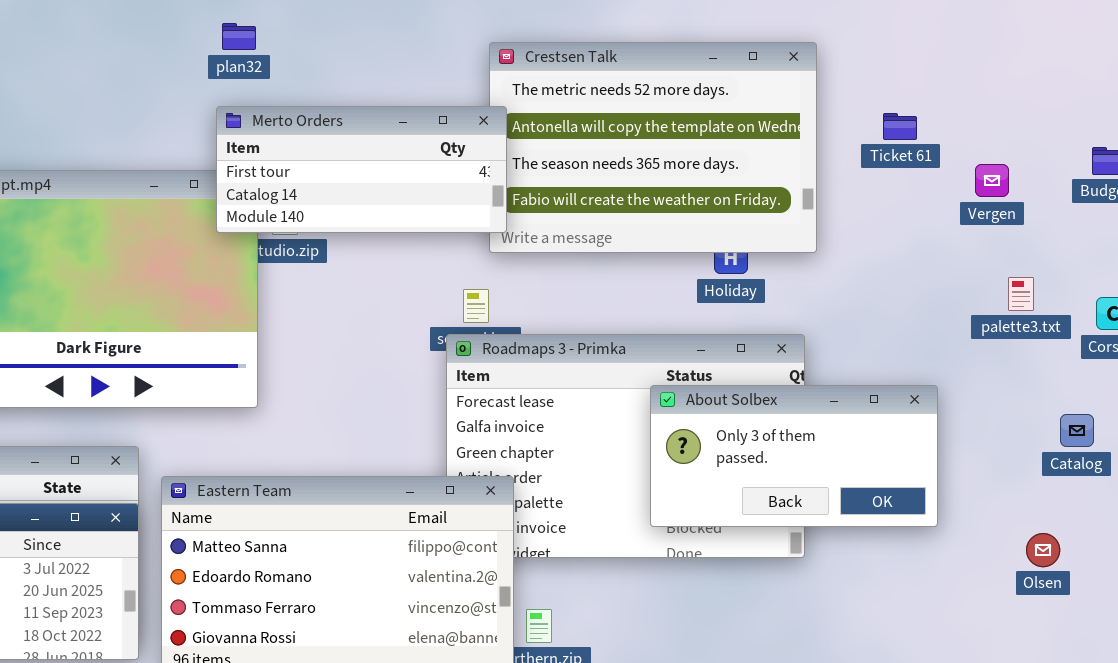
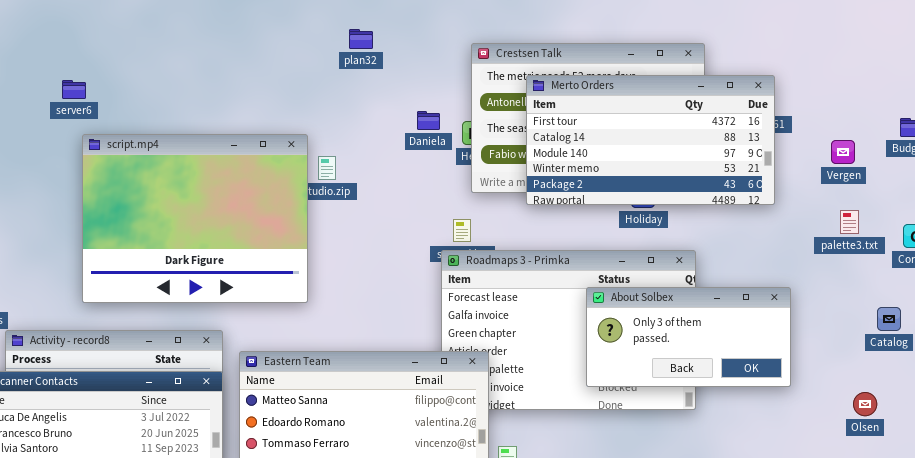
plan32: [222,23,256,50] -> [349,29,373,49], moved
Merto Orders: [216,106,507,233] -> [526,75,775,205], moved, resized
Vergen: [975,164,1009,197] -> [831,140,855,164], moved

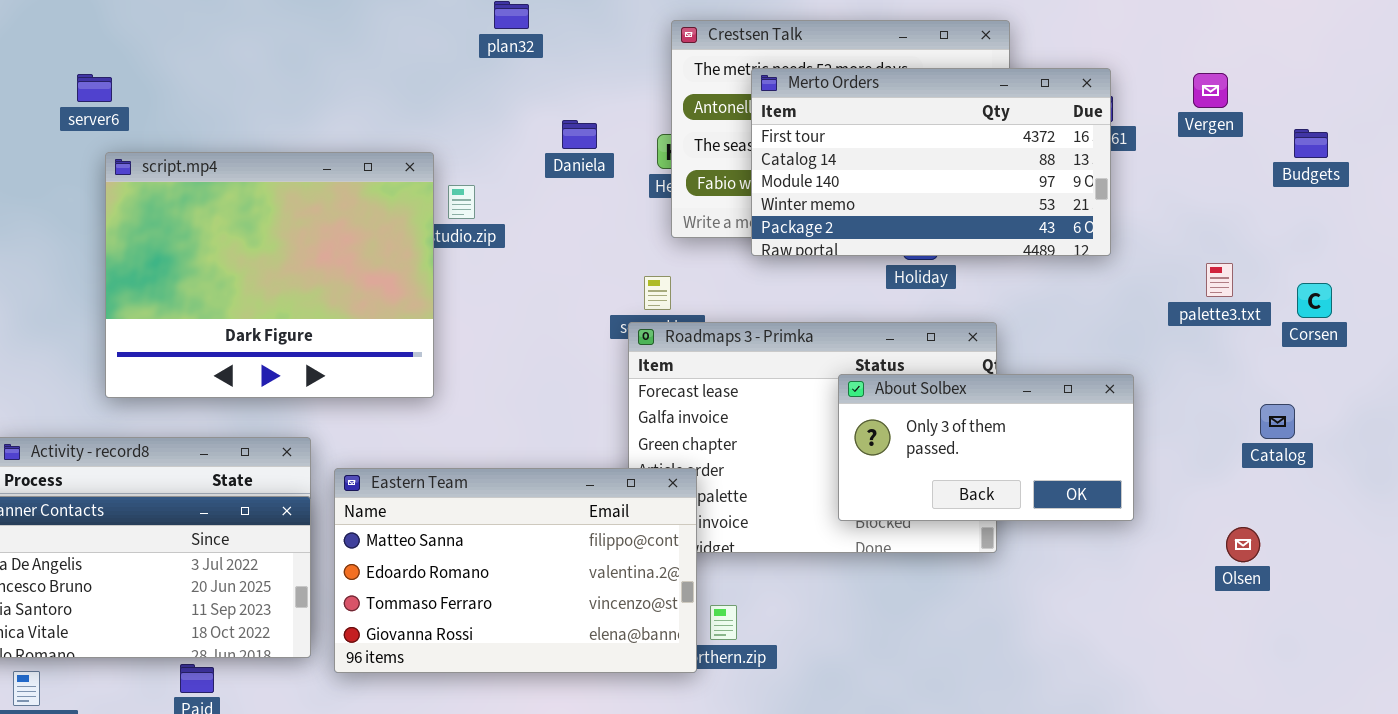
Daniela: [417,111,440,130] -> [562,120,597,149], moved
Vergen: [831,140,855,164] -> [1193,73,1228,108], moved

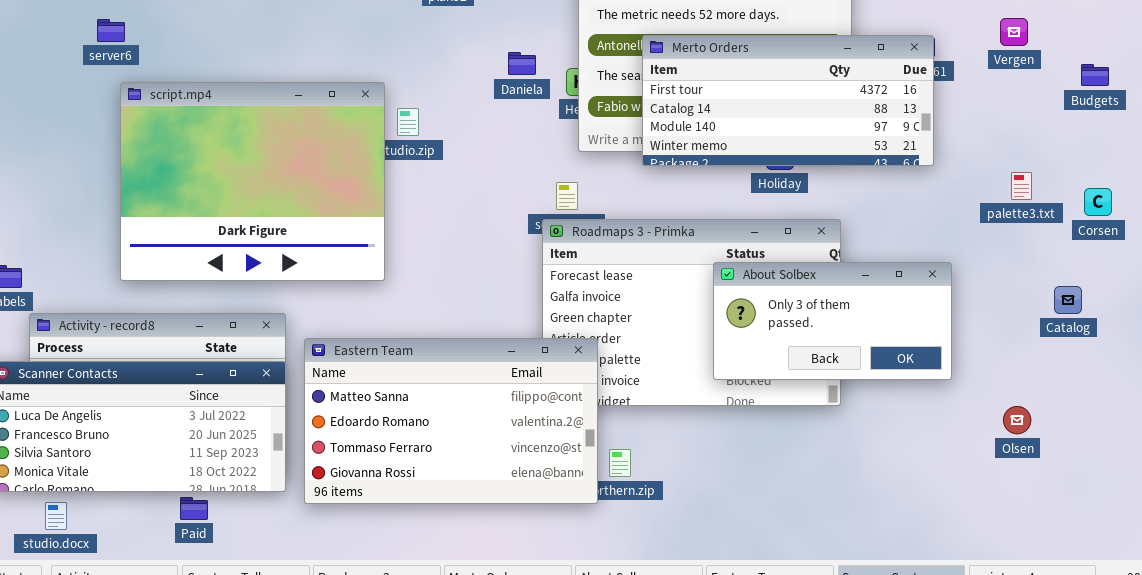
Merto Orders: [751,68,1111,256] -> [642,35,934,166], resized
Daniela: [562,120,597,149] -> [508,52,536,75], moved
Olsen: [1226,527,1260,562] -> [1003,406,1031,434], moved

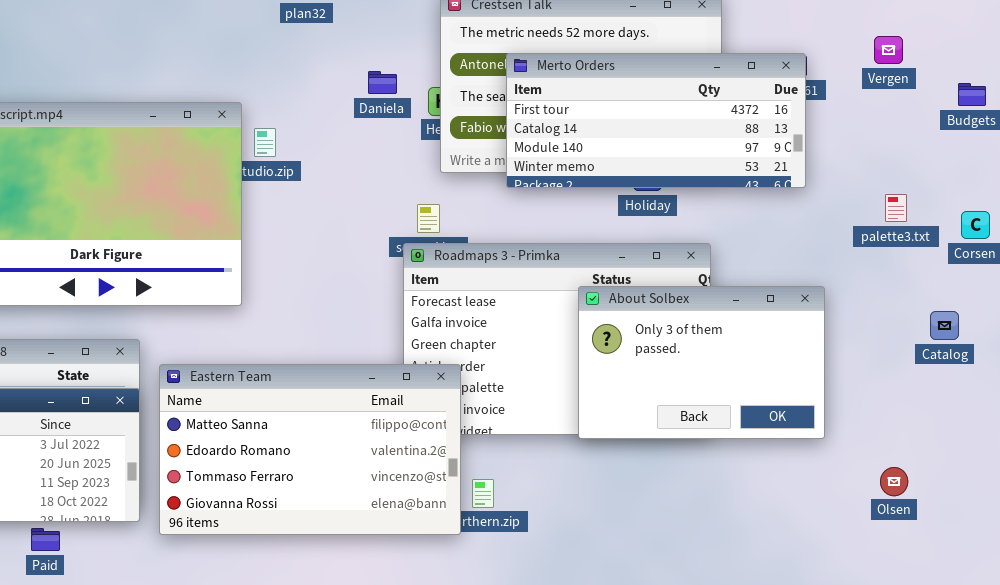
About Solbex: [713,262,952,380] -> [578,286,825,439], resized
Olsen: [1003,406,1031,434] -> [880,467,908,496], moved

